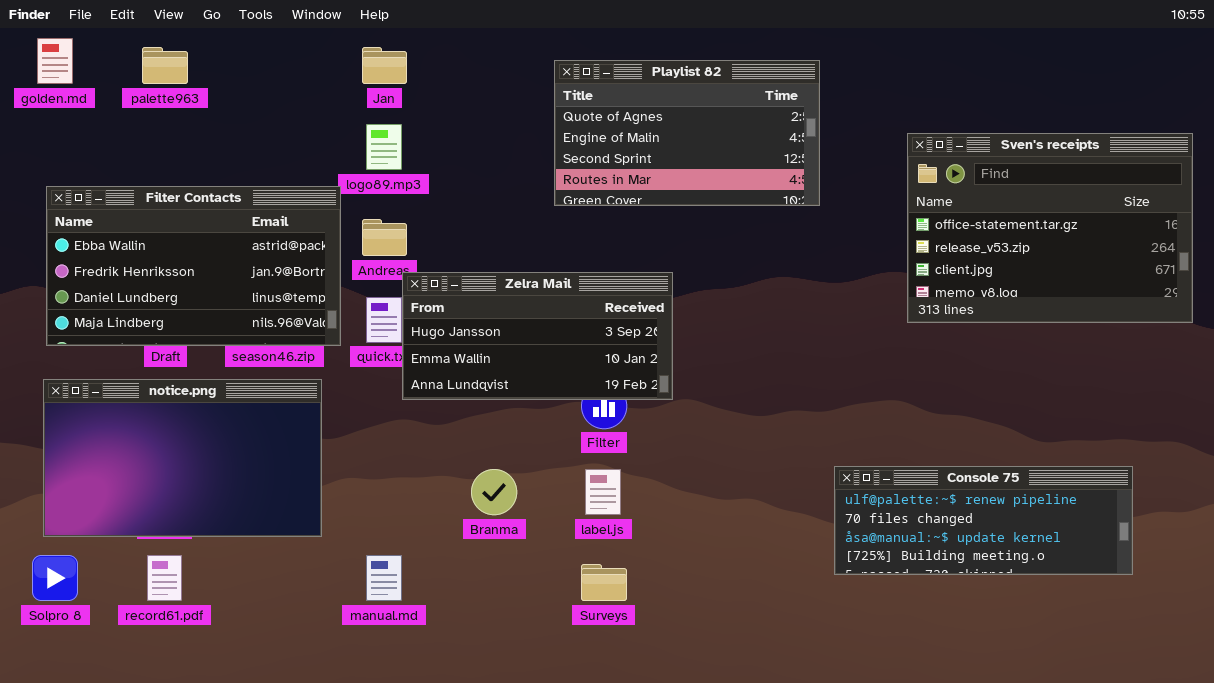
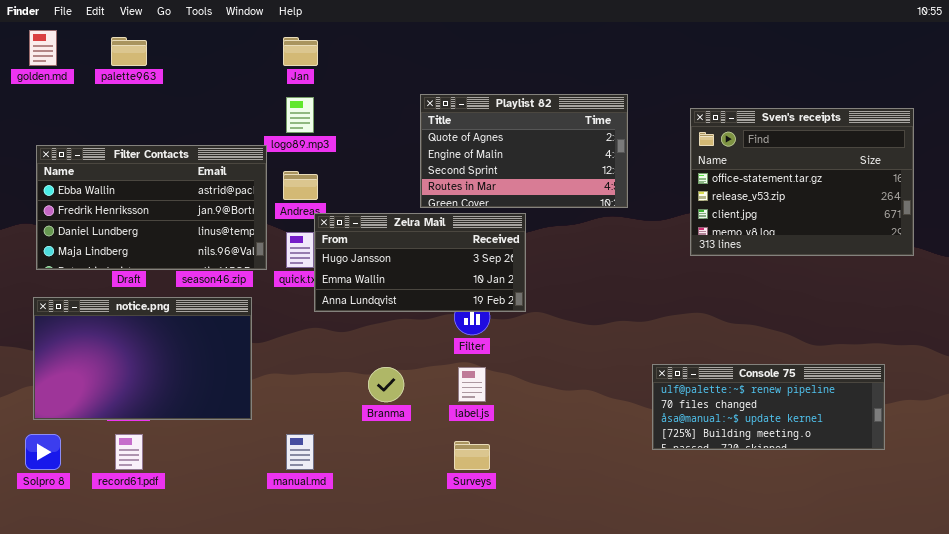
Playlist 82: [554,60,820,206] -> [420,94,628,208], moved
Sven's receipts: [907,133,1193,323] -> [690,108,914,256], moved

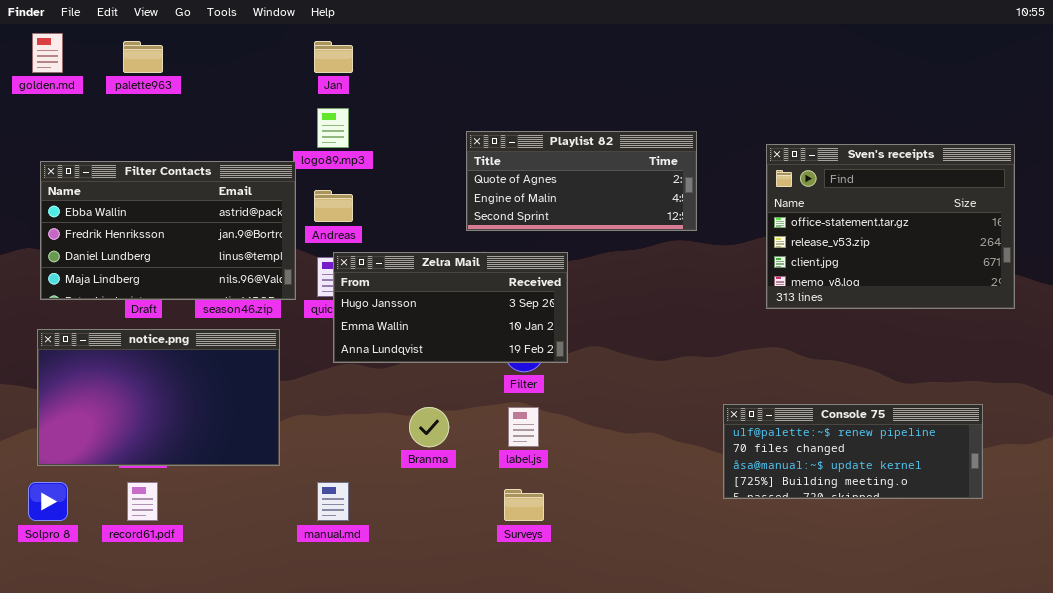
Playlist 82: [420,94,628,208] -> [466,131,697,231], resized
Sven's receipts: [690,108,914,256] -> [766,144,1015,309], moved
Zelra Mail: [314,213,526,312] -> [333,252,568,363], moved

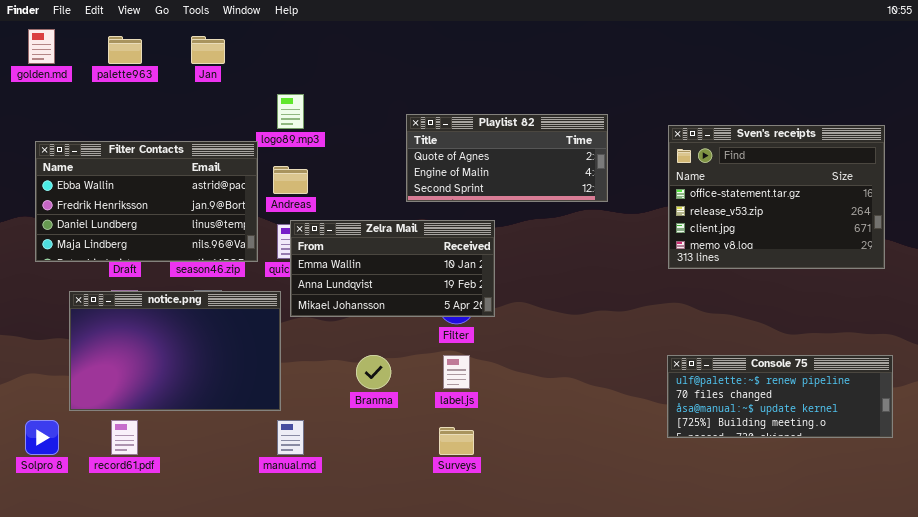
Jan: [314,41,353,73] -> [191,36,225,64], moved
Zelra Mail: [333,252,568,363] -> [290,220,495,317], scrolled down 1 row
notice.png: [37,329,280,466] -> [69,291,281,411], moved
Console 75: [723,404,983,499] -> [667,355,893,438], moved

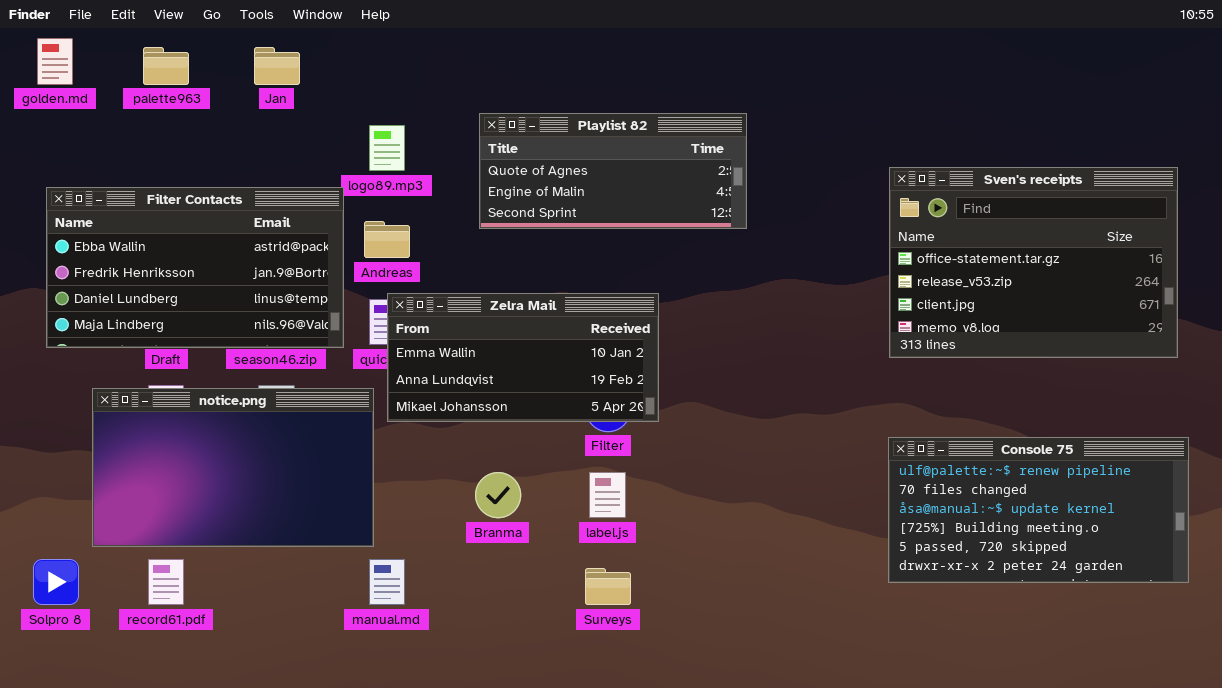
Playlist 82: [406,114,608,202] -> [479,113,747,229], moved
Console 75: [667,355,893,438] -> [888,437,1189,583], resized

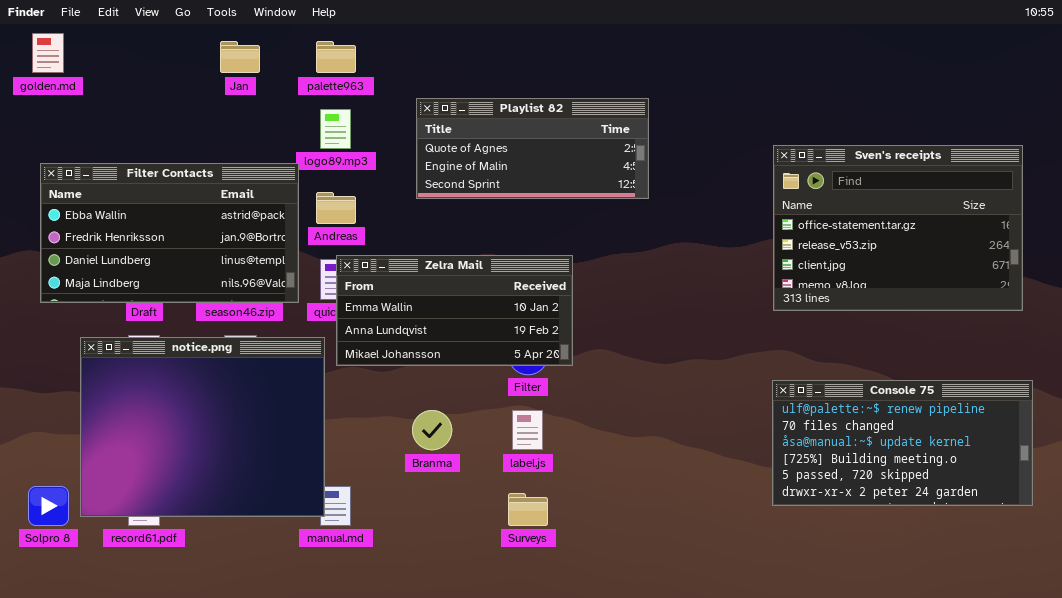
palette963: [143,47,189,85] -> [316,41,356,73], moved
notice.png: [92,388,374,547] -> [80,337,325,517], resized

